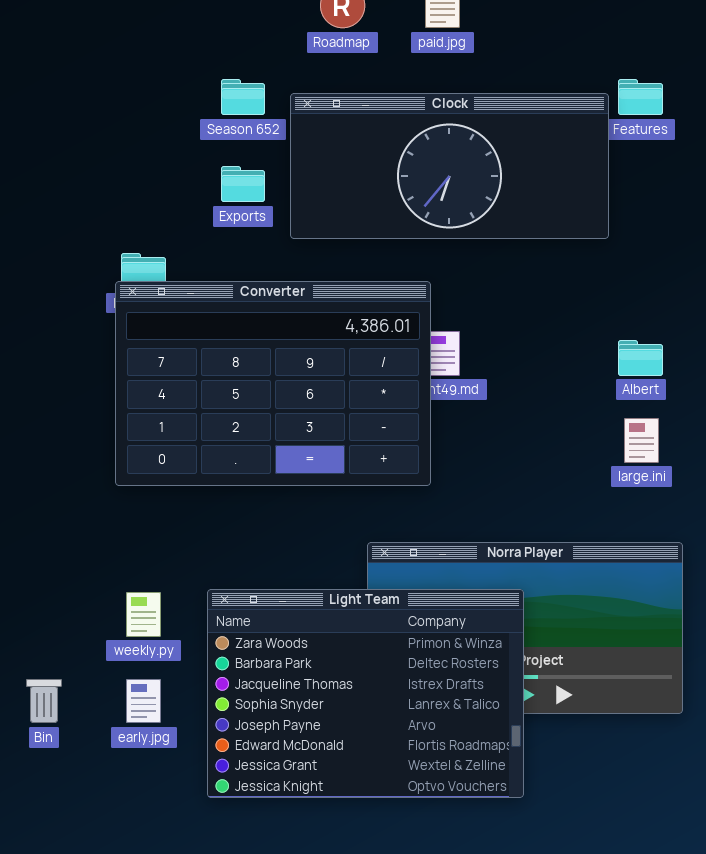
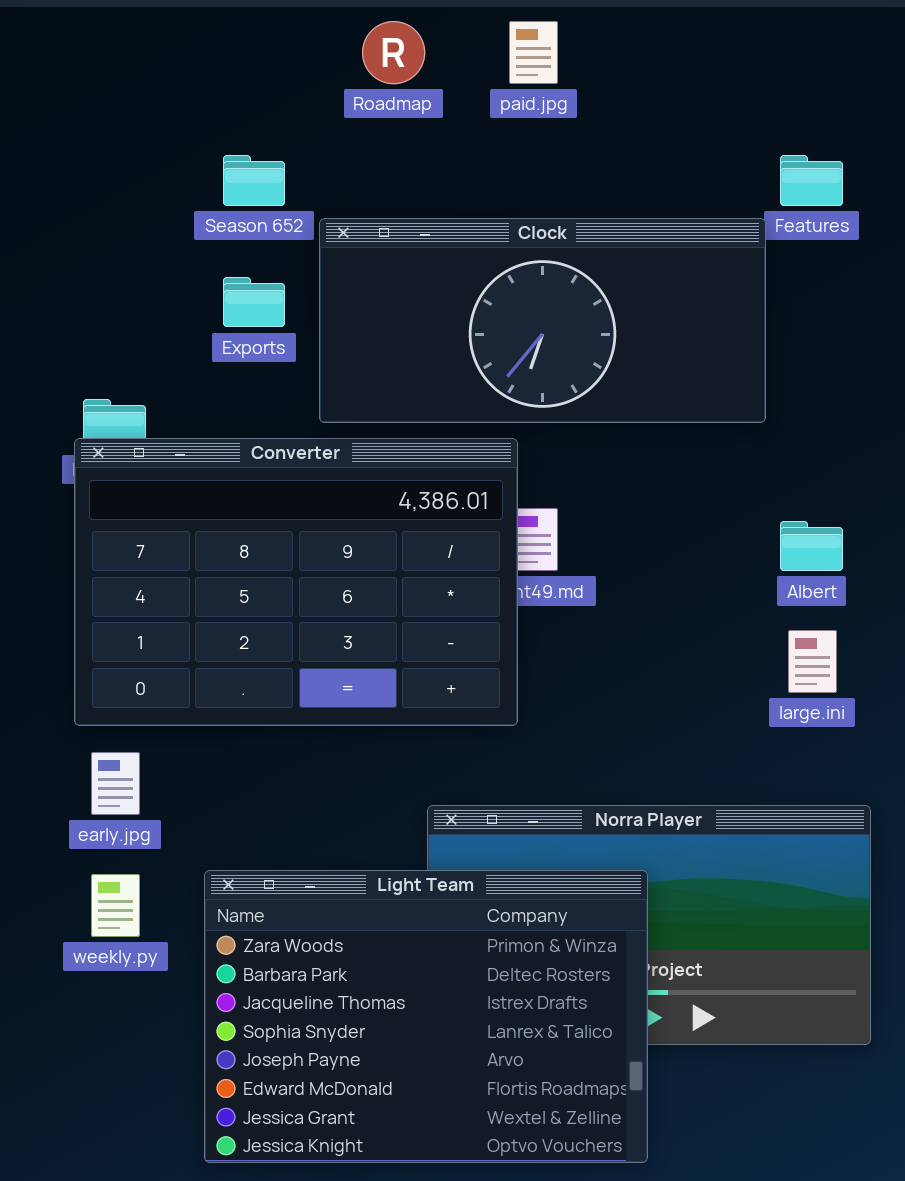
Clock: [290,93,609,239] -> [319,218,766,423], moved
early.jpg: [126,679,161,723] -> [91,752,140,815], moved

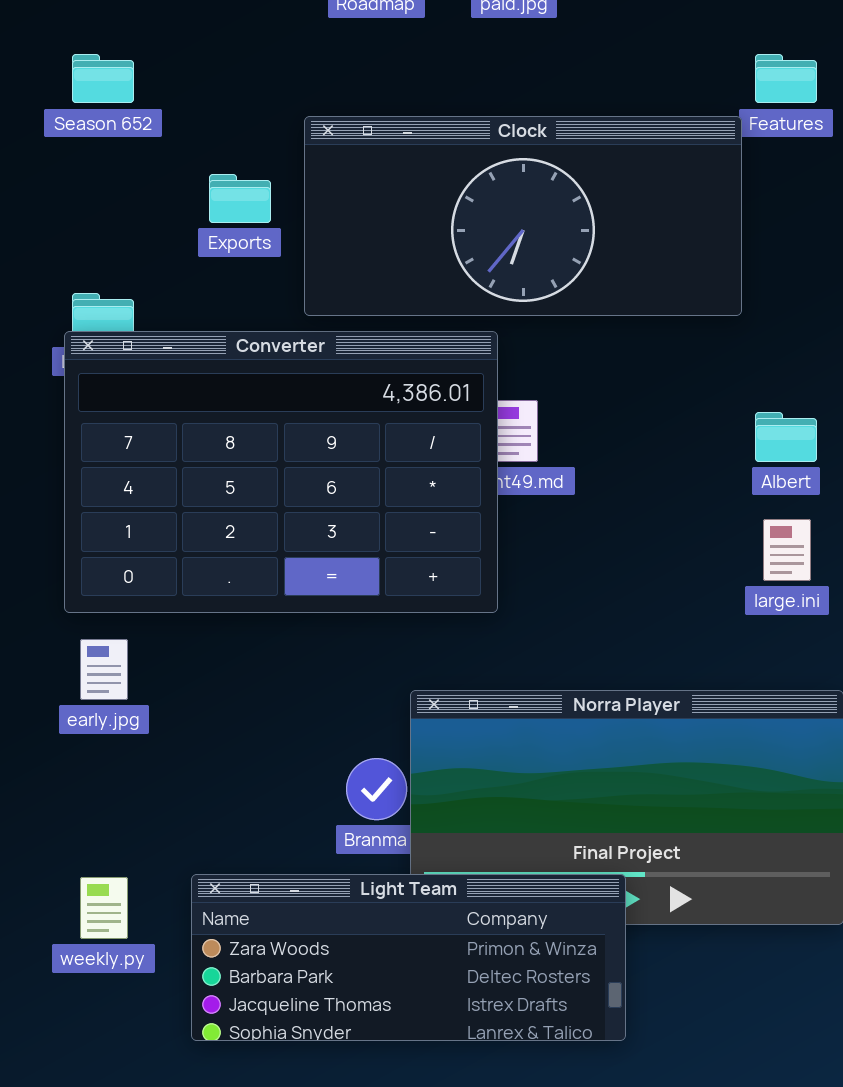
Season 652: [223,155,285,206] -> [72,54,134,103], moved
Light Team: [204,870,648,1163] -> [191,874,626,1041], resized
weekly.py: [91,874,140,937] -> [80,877,128,939], moved

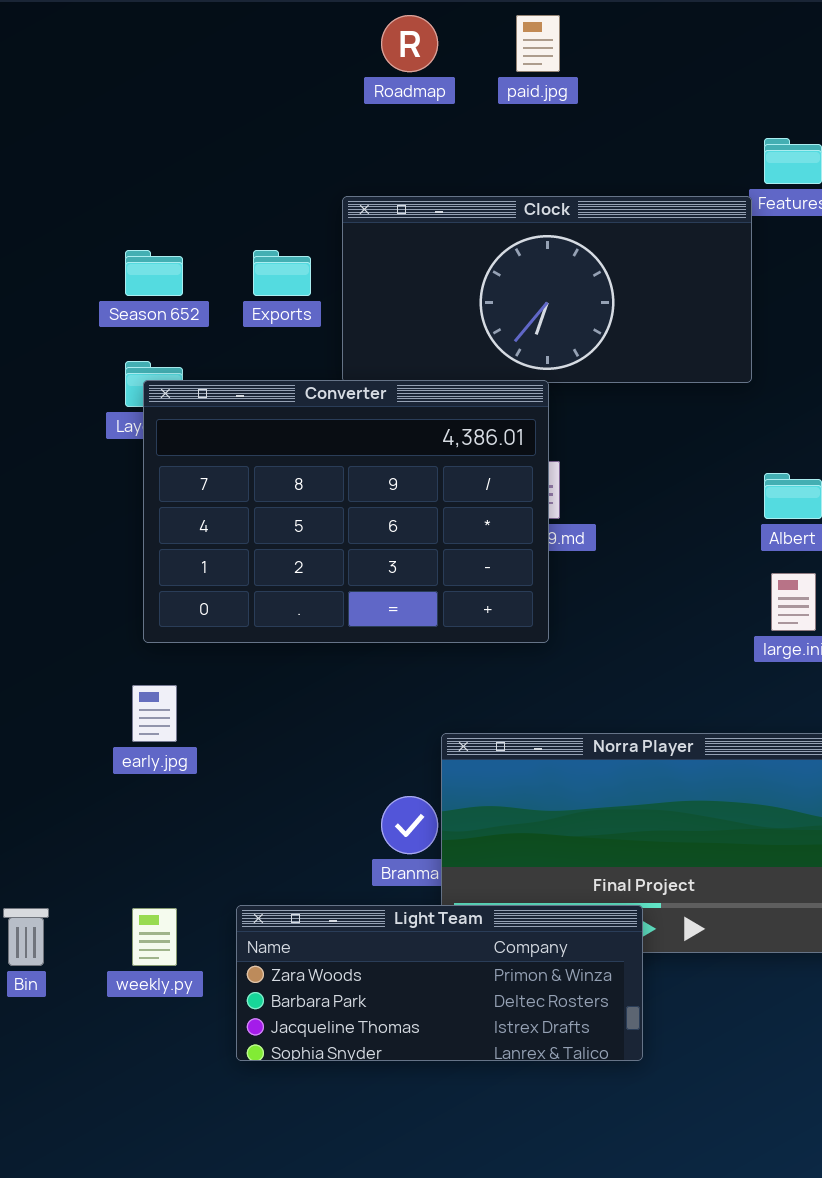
Season 652: [72,54,134,103] -> [125,250,183,296], moved
Converter: [64,331,498,613] -> [143,380,549,643], moved

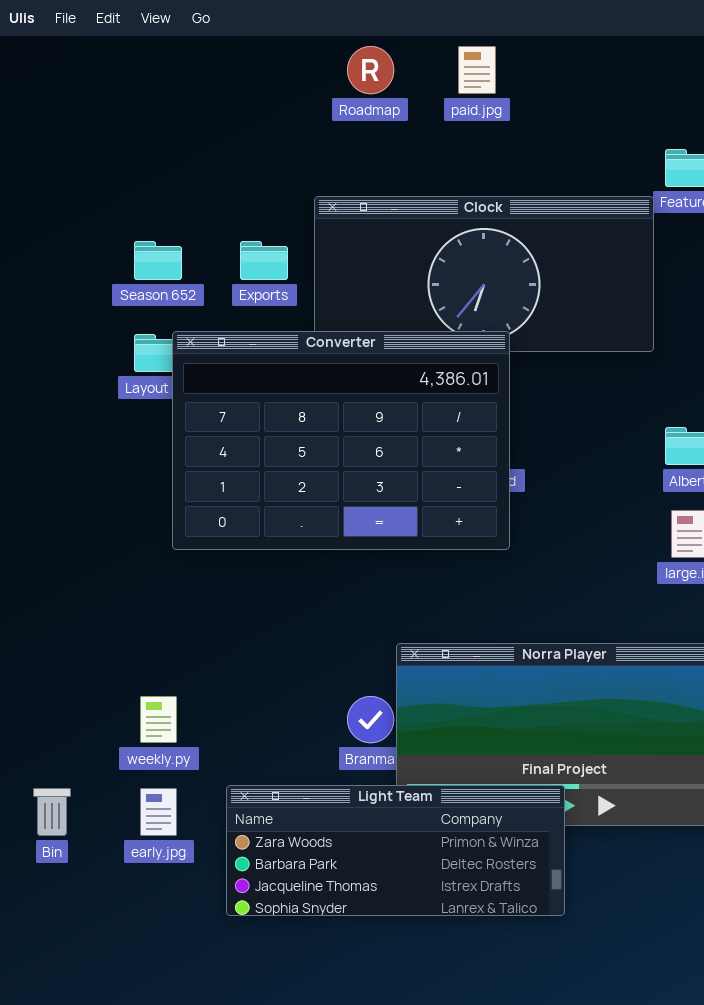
Converter: [143,380,549,643] -> [172,331,510,550], moved
early.jpg: [132,685,177,742] -> [140,788,177,836], moved
weekly.py: [132,908,177,966] -> [140,696,177,743], moved

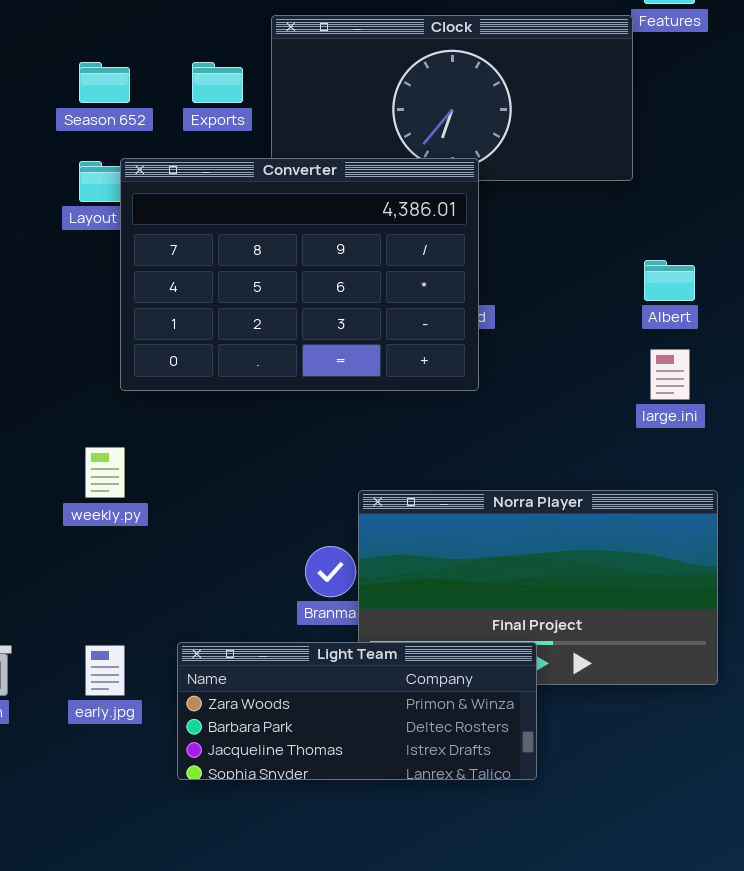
weekly.py: [140,696,177,743] -> [85,447,125,498], moved

